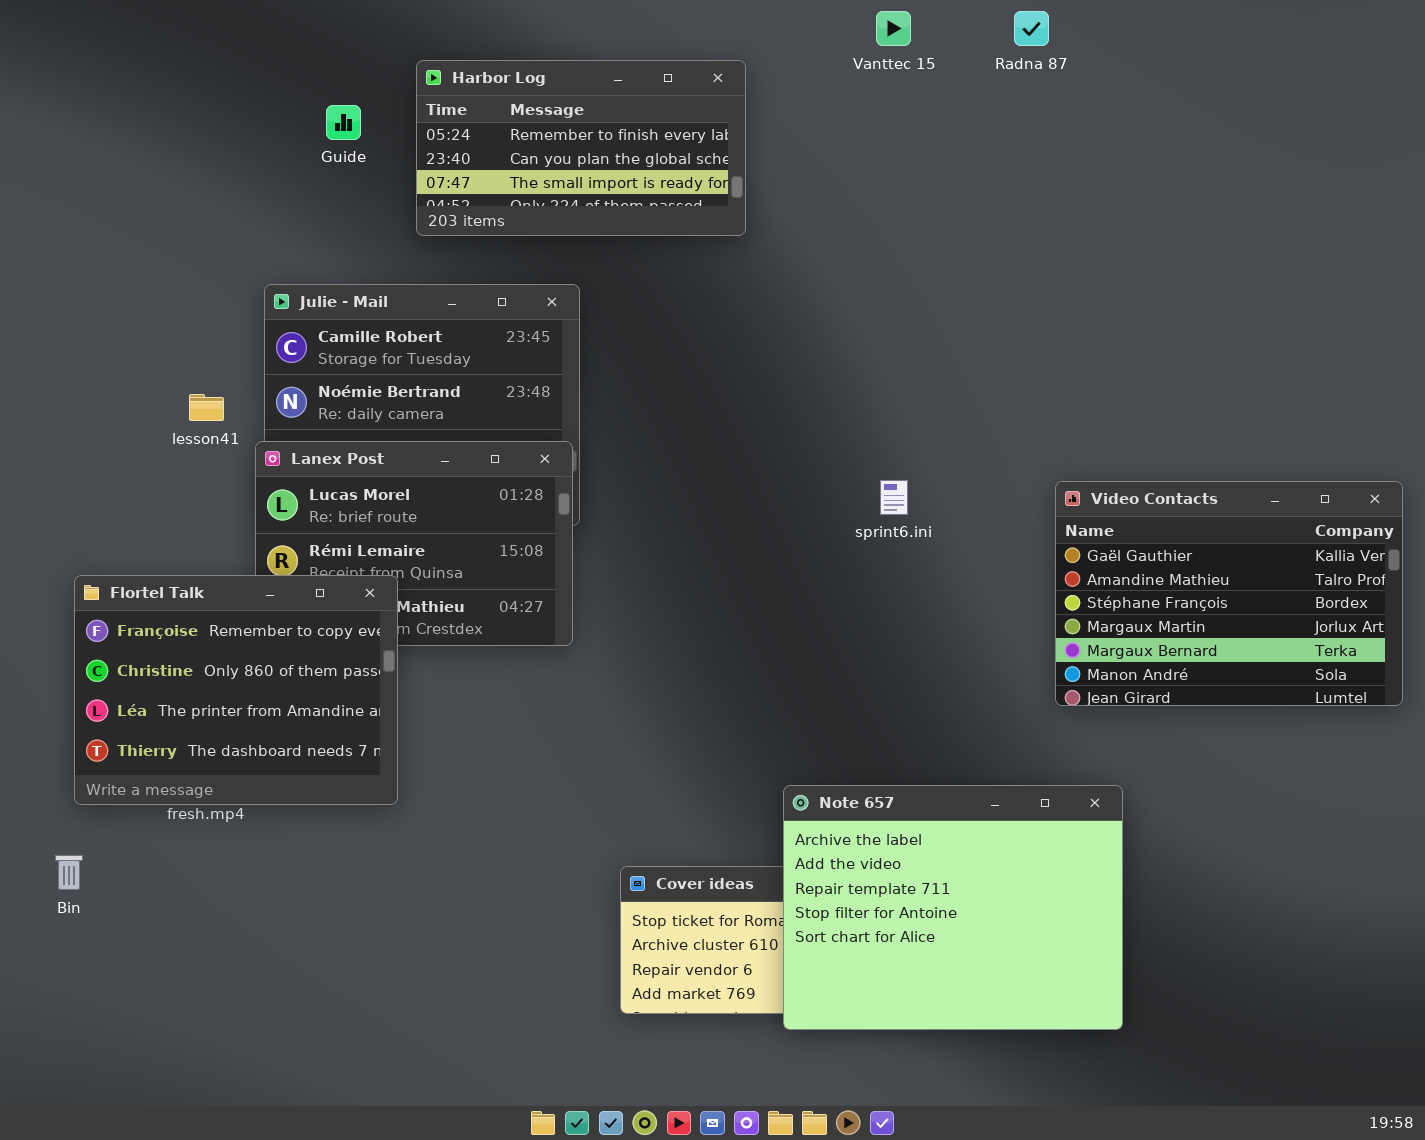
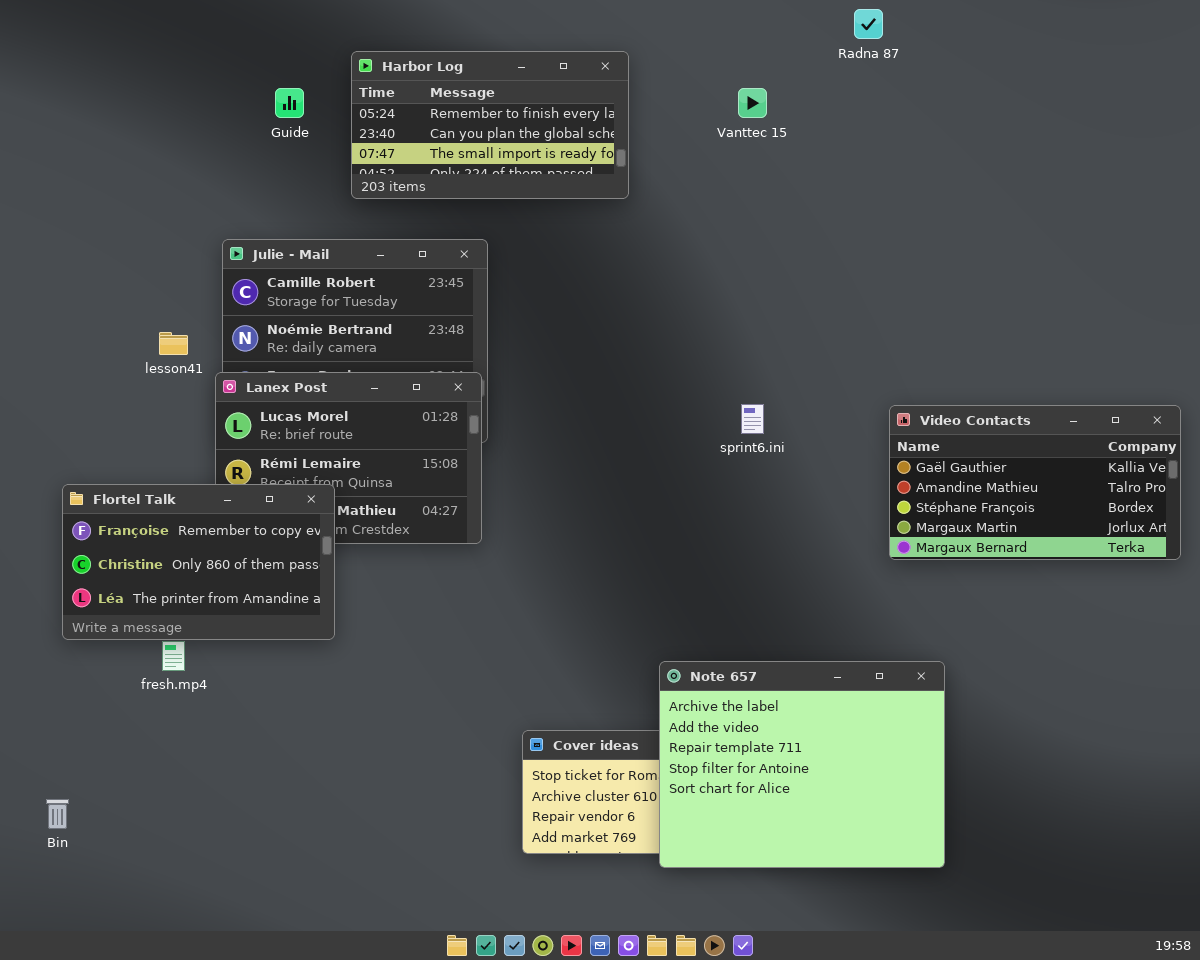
Vanttec 15: [876,11,911,46] -> [738,88,767,118], moved
Video Contacts: [1055,481,1403,706] -> [889,405,1181,560], resized
Flortel Talk: [74,575,398,805] -> [62,484,335,640], resized
Bin: [55,855,83,890] -> [46,799,69,829], moved

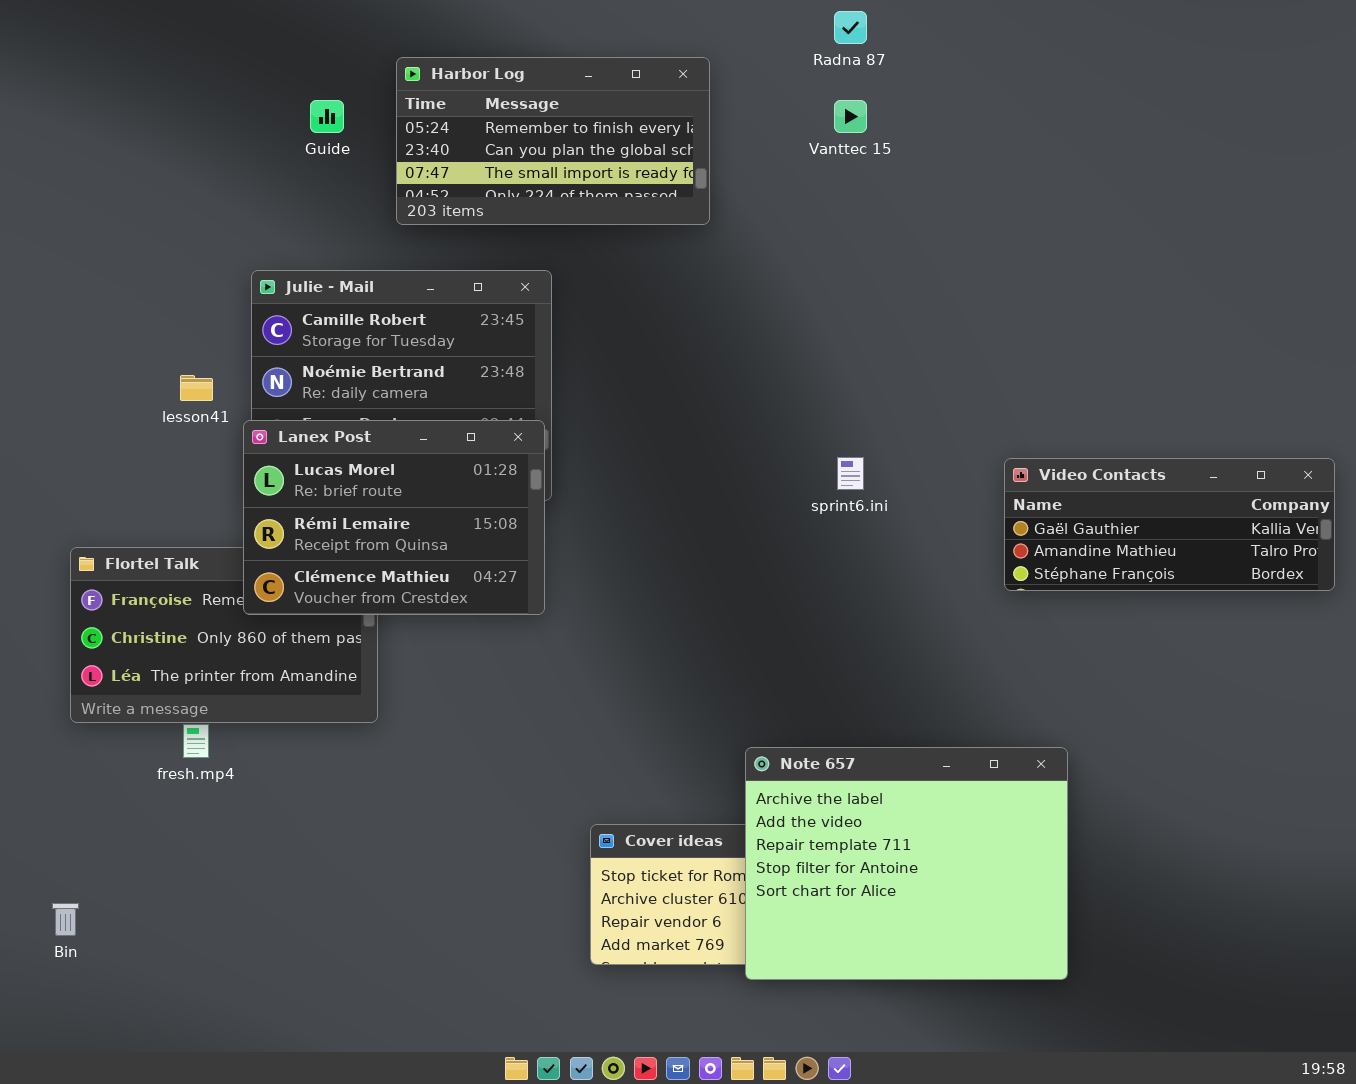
Radna 87: [854,9,883,39] -> [834,11,867,44], moved
Lanex Post: [215,372,482,544] -> [243,420,545,615], raised
Video Contacts: [889,405,1181,560] -> [1004,458,1335,591], resized

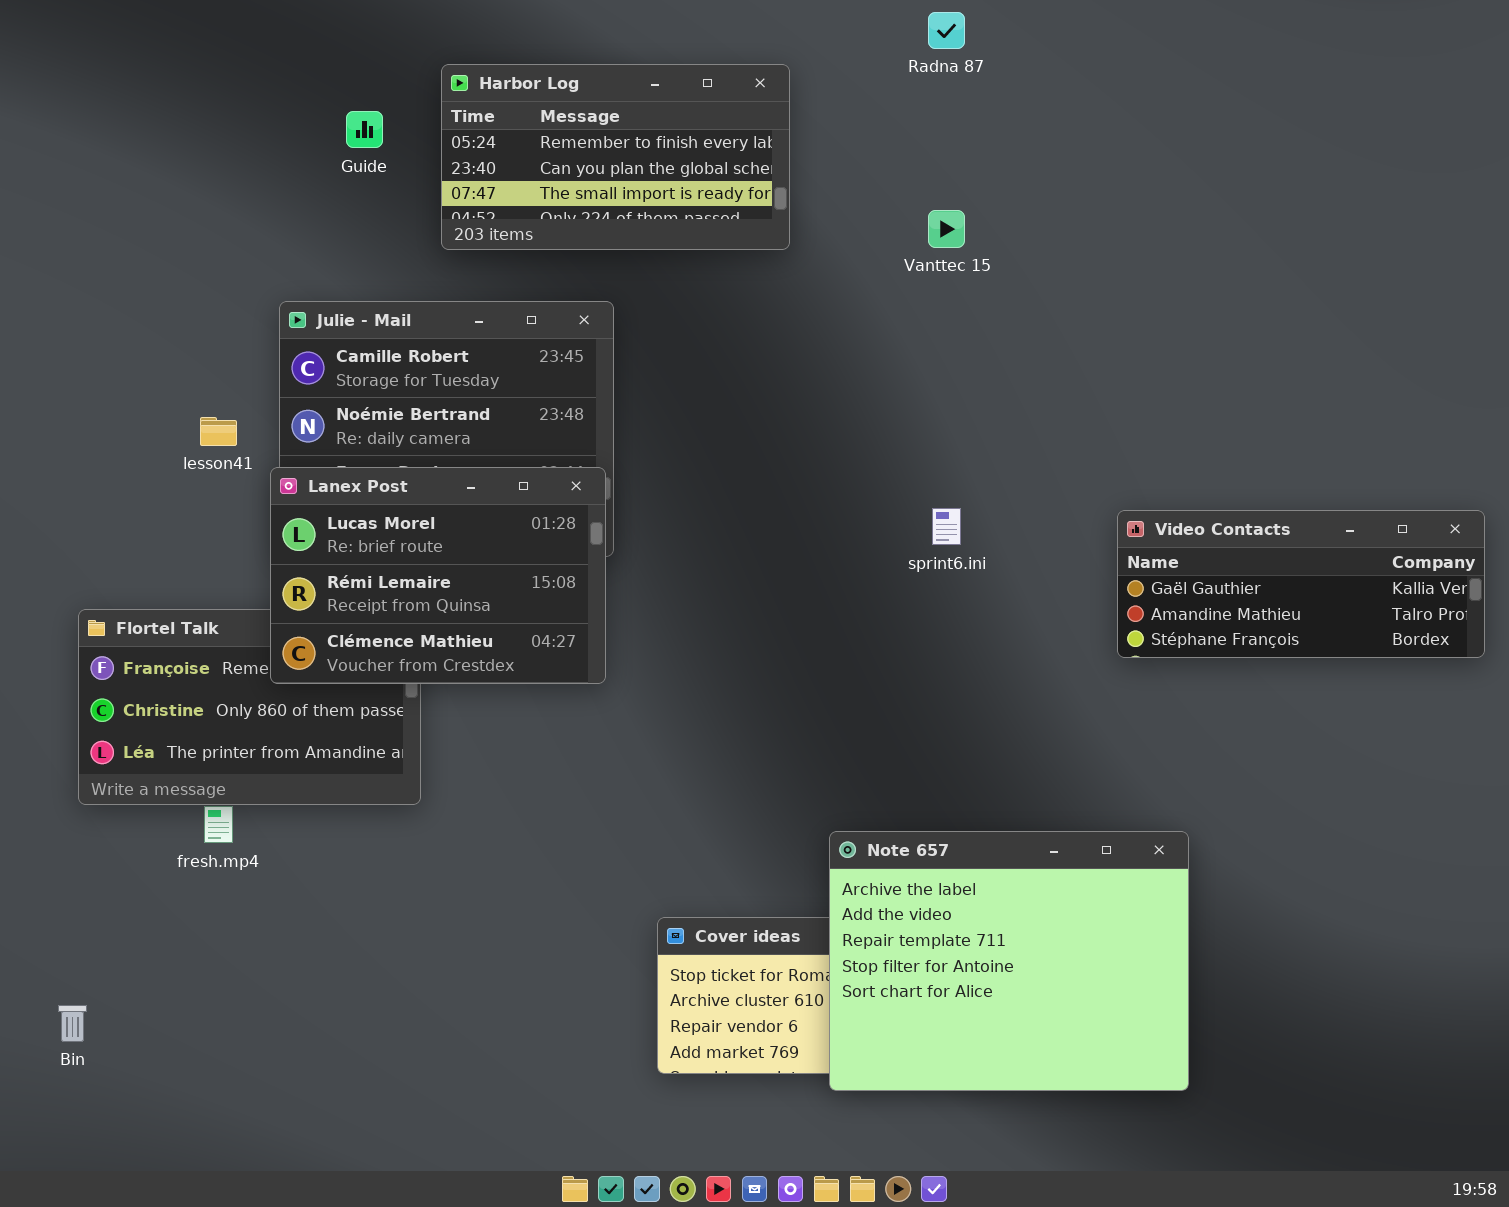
Vanttec 15: [834,100,867,133] -> [928,210,965,248], moved

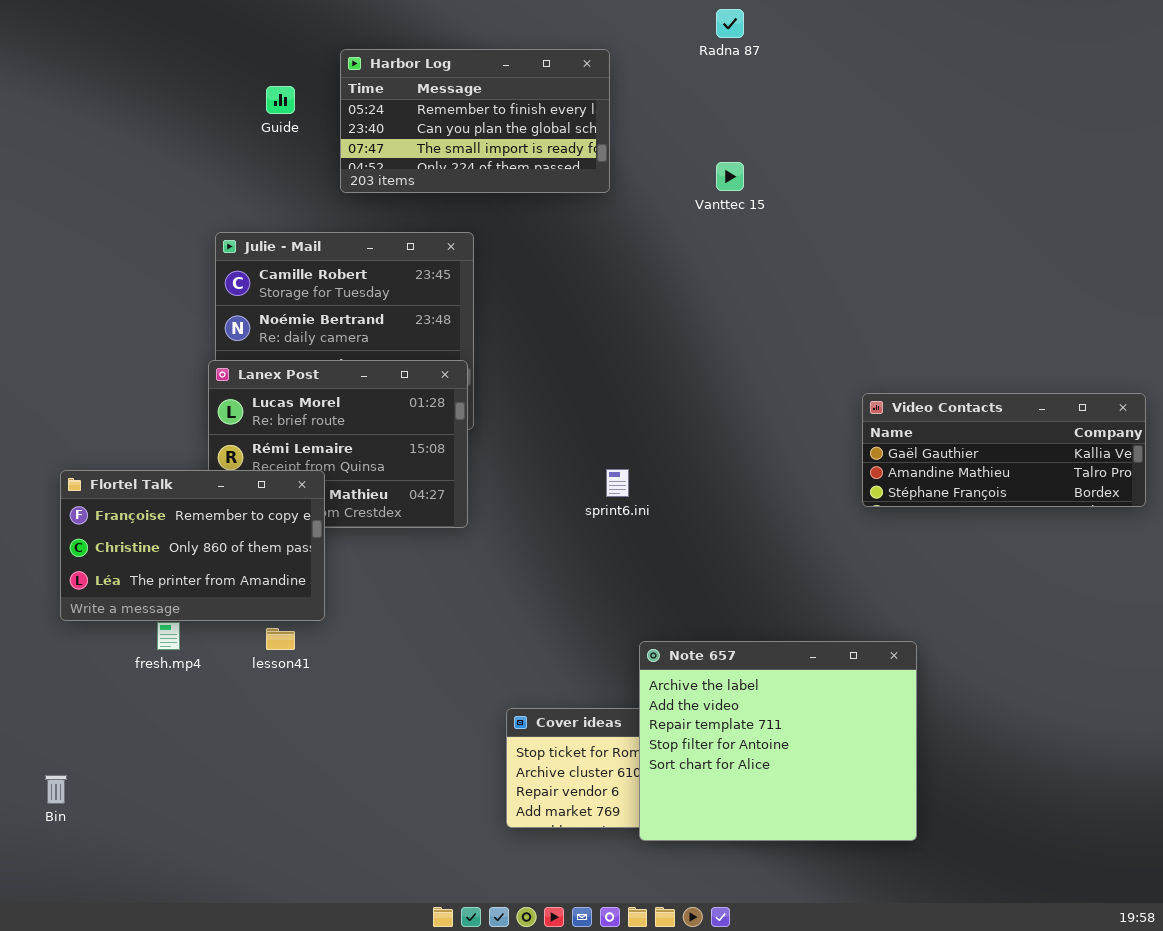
lesson41: [200,417,237,446] -> [266,628,295,650], moved
sprint6.ini: [932,508,961,545] -> [606,469,629,497], moved
Flortel Talk: [78,609,421,805] -> [60,470,325,621], raised

